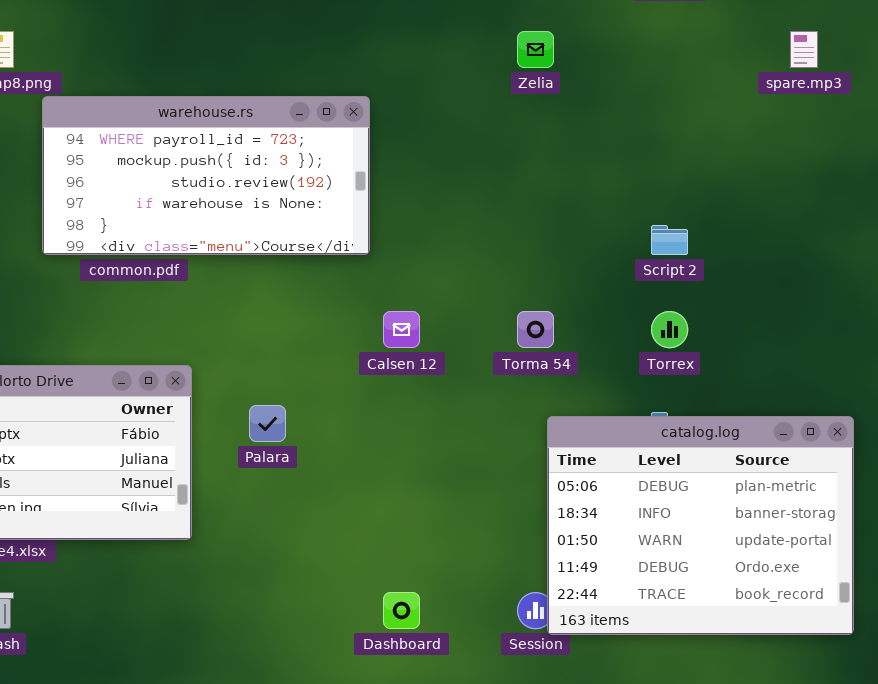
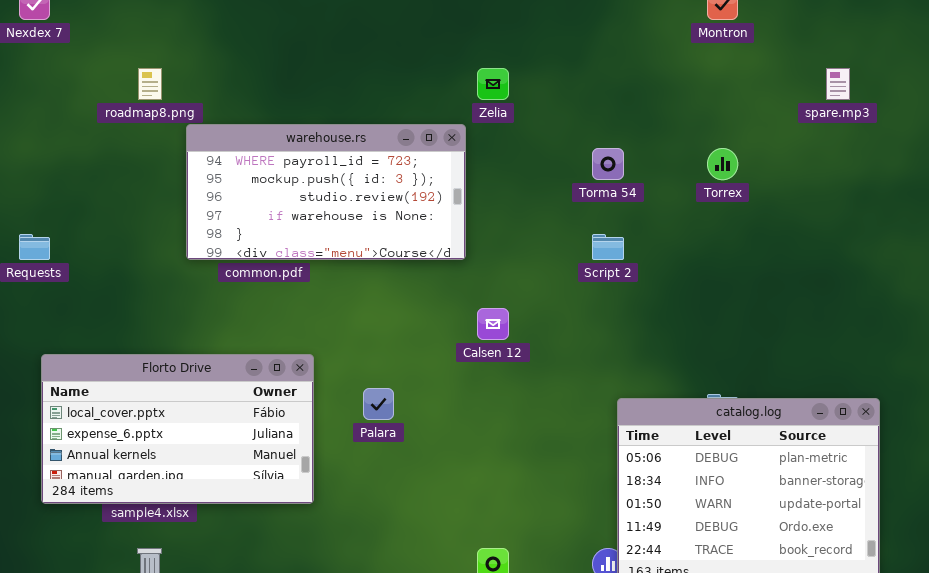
Zelia: [517,31,554,68] -> [477,68,509,100], moved
Script 2: [651,225,688,255] -> [592,234,624,260], moved
Torma 54: [517,311,554,348] -> [592,148,624,180], moved
Torrex: [651,311,688,348] -> [707,148,738,180], moved

